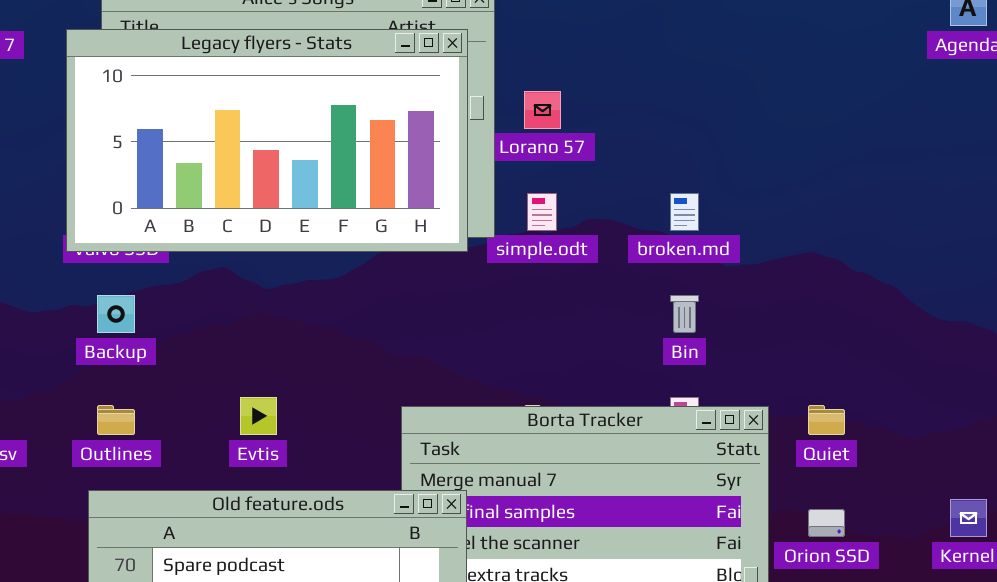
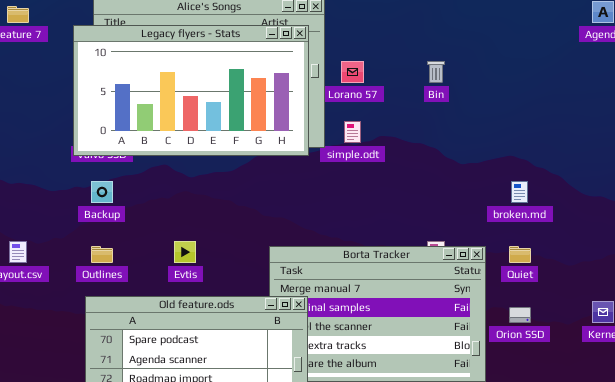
broken.md: [670,193,699,231] -> [511,181,528,203], moved
Bin: [670,295,699,333] -> [427,61,445,83], moved

